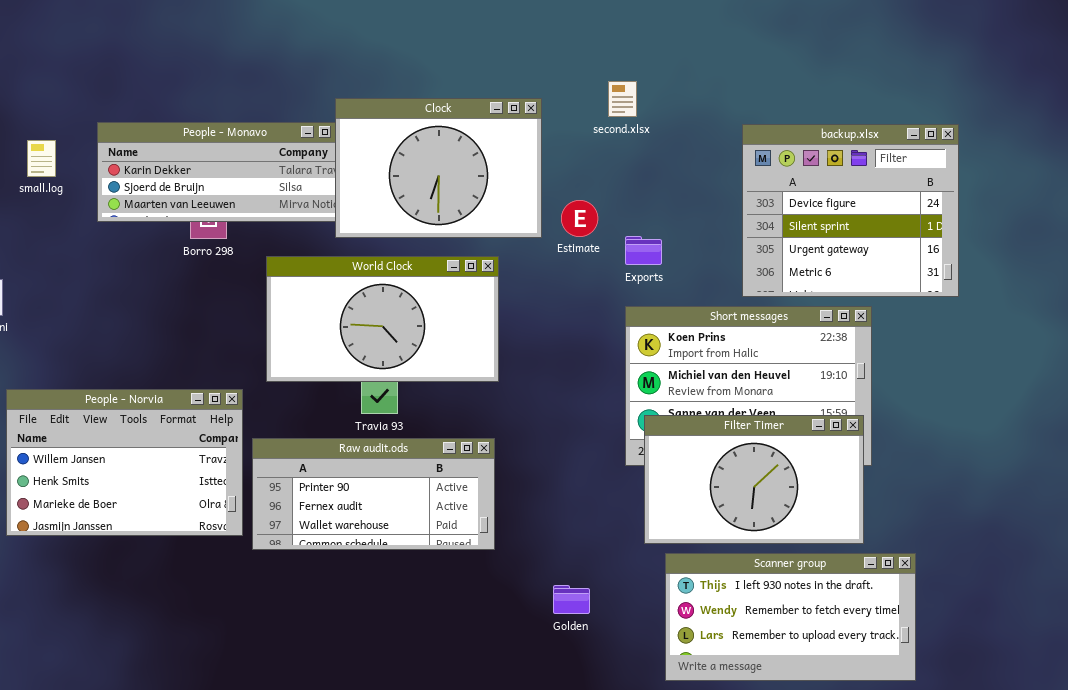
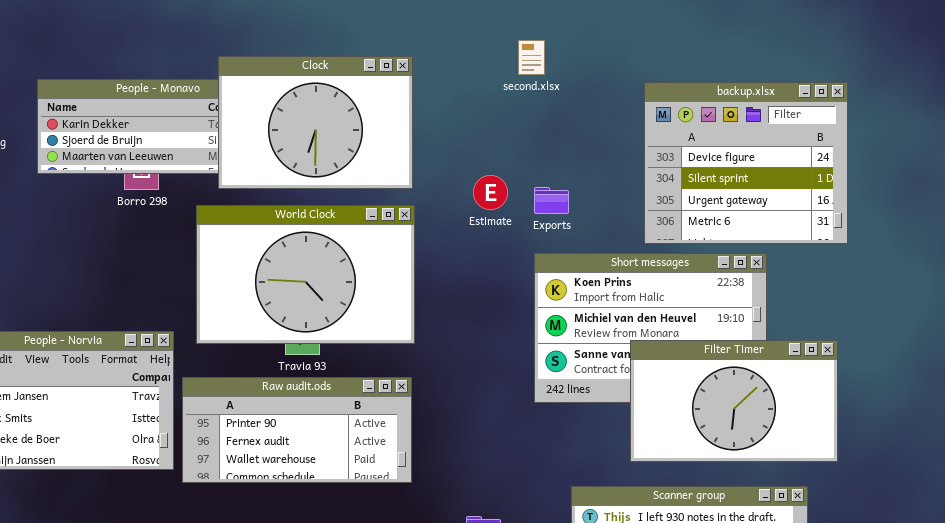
Clock: [335,98,542,238] -> [218,56,413,189], moved
Estimate: [561,200,598,237] -> [473,175,508,210], moved
World Clock: [266,256,499,382] -> [196,205,415,344], resized
Filter Timer: [644,415,864,544] -> [630,340,838,462], moved

